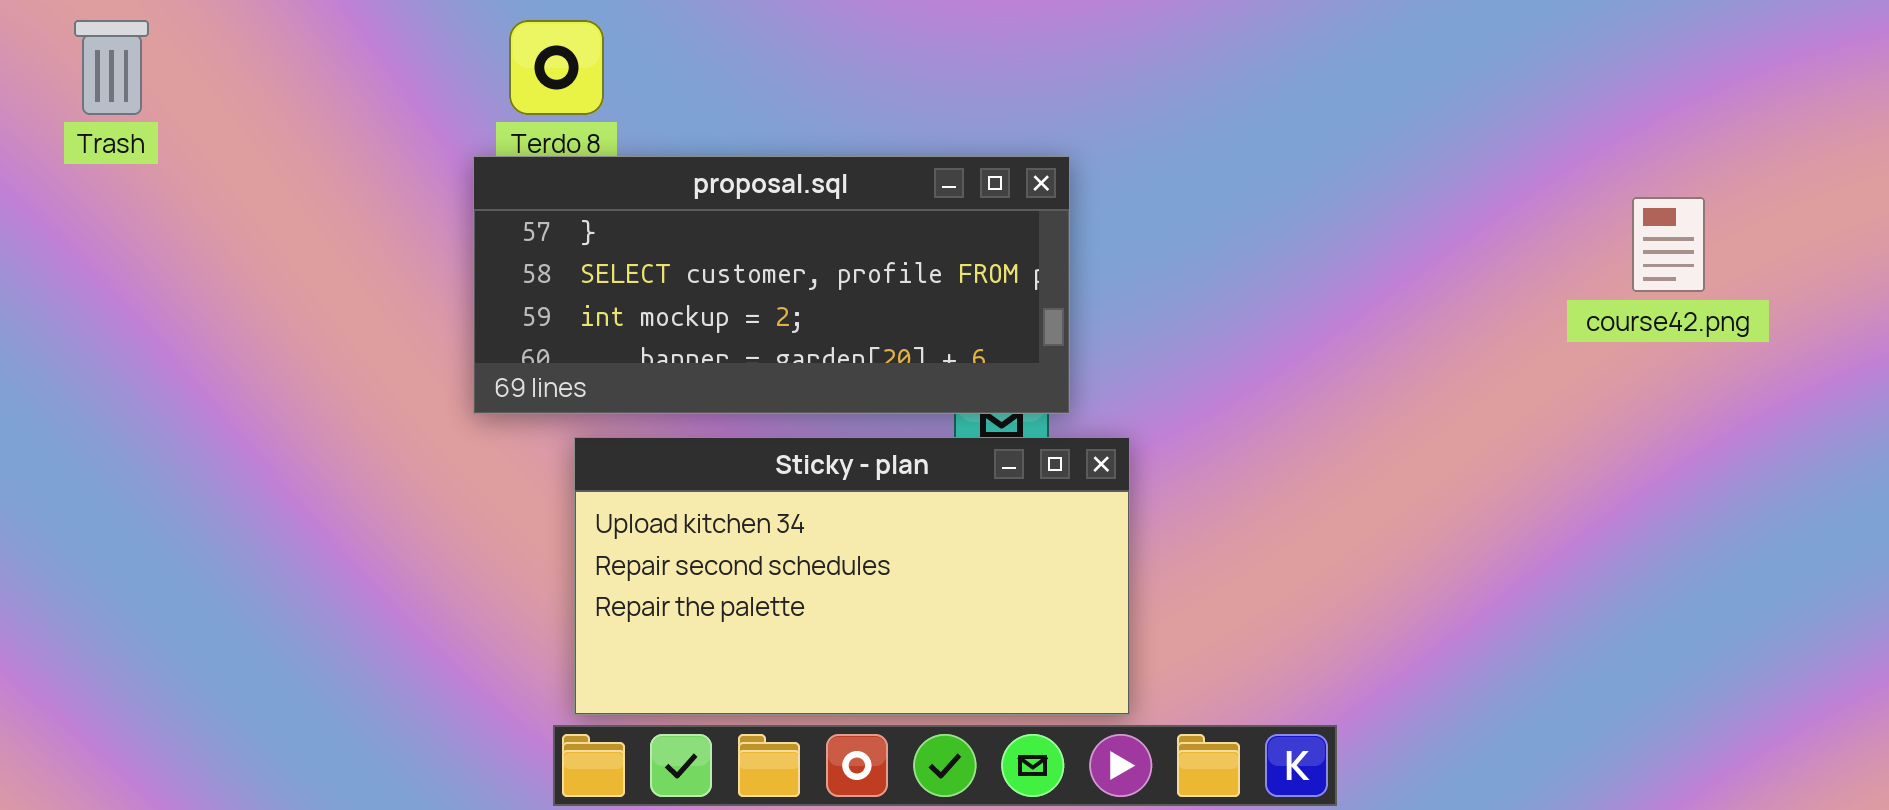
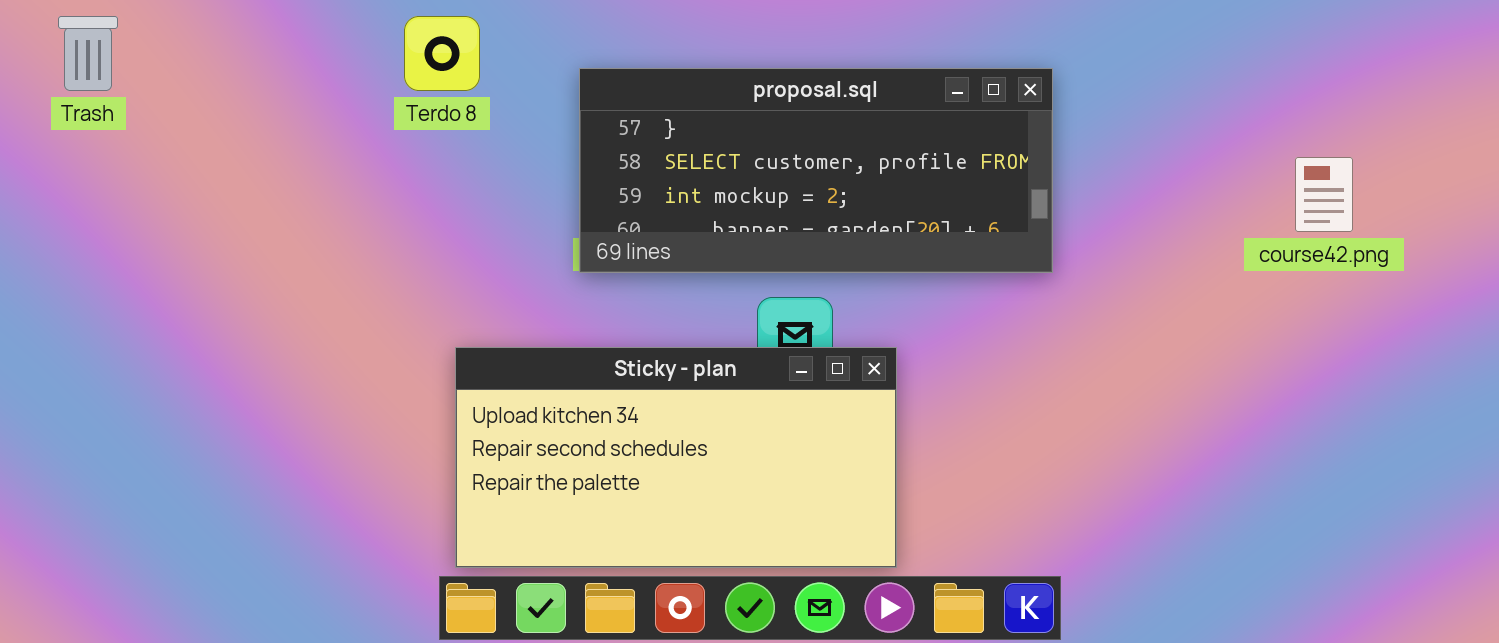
proposal.sql: [473,156,1070,414] -> [579,68,1053,273], moved

